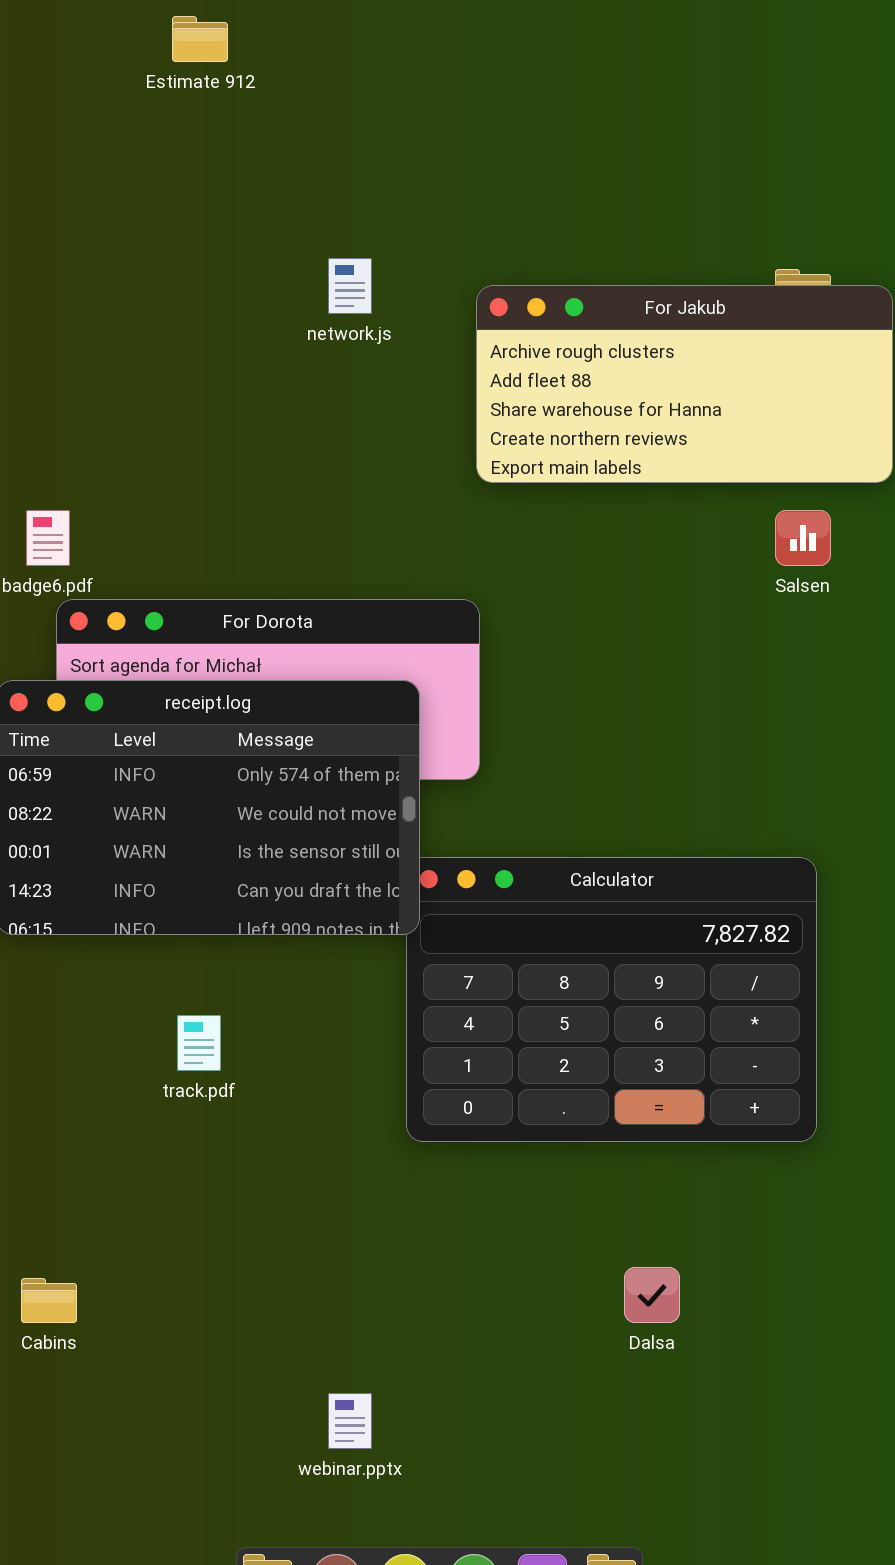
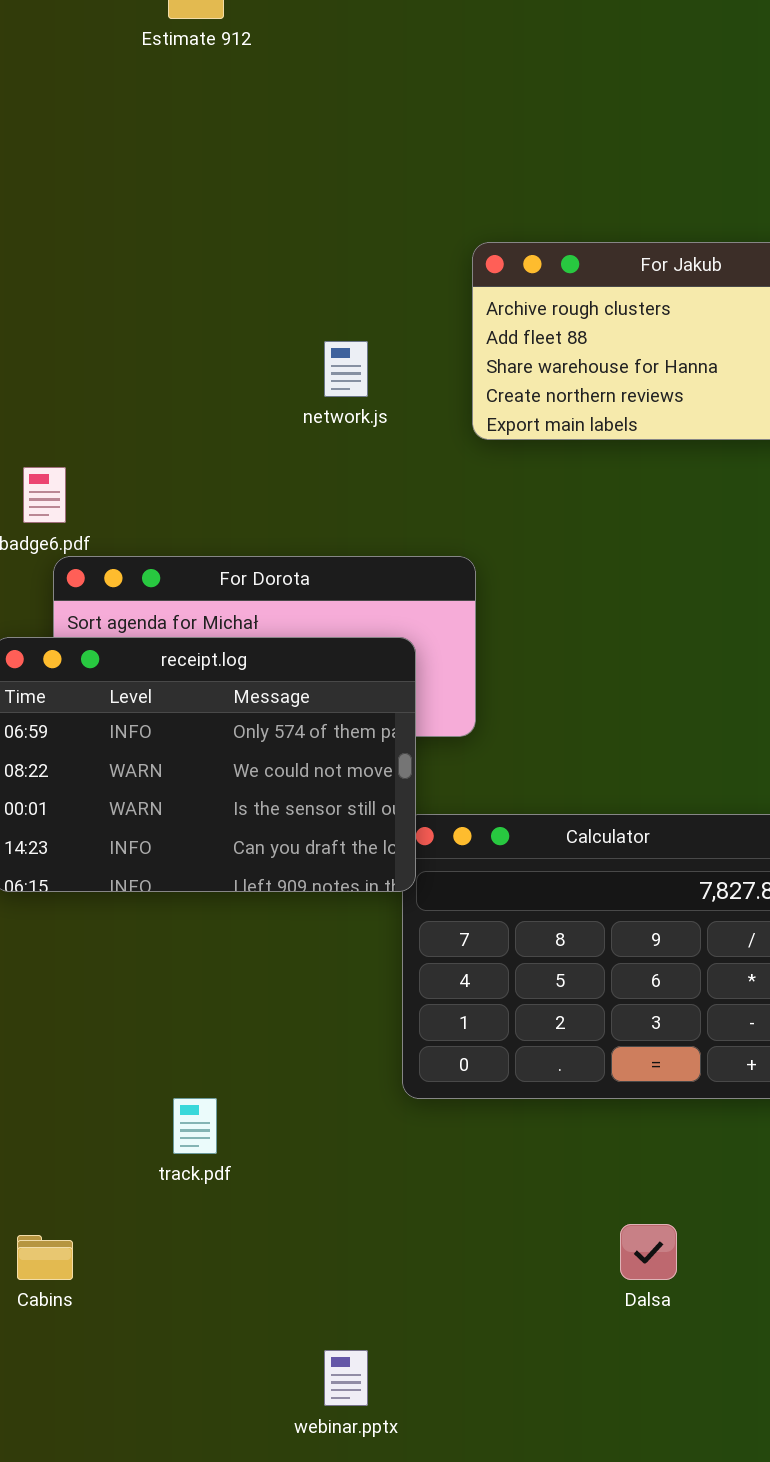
network.js: [328,258,372,314] -> [324,341,368,397], moved
track.pdf: [177,1015,221,1071] -> [173,1098,217,1154], moved

